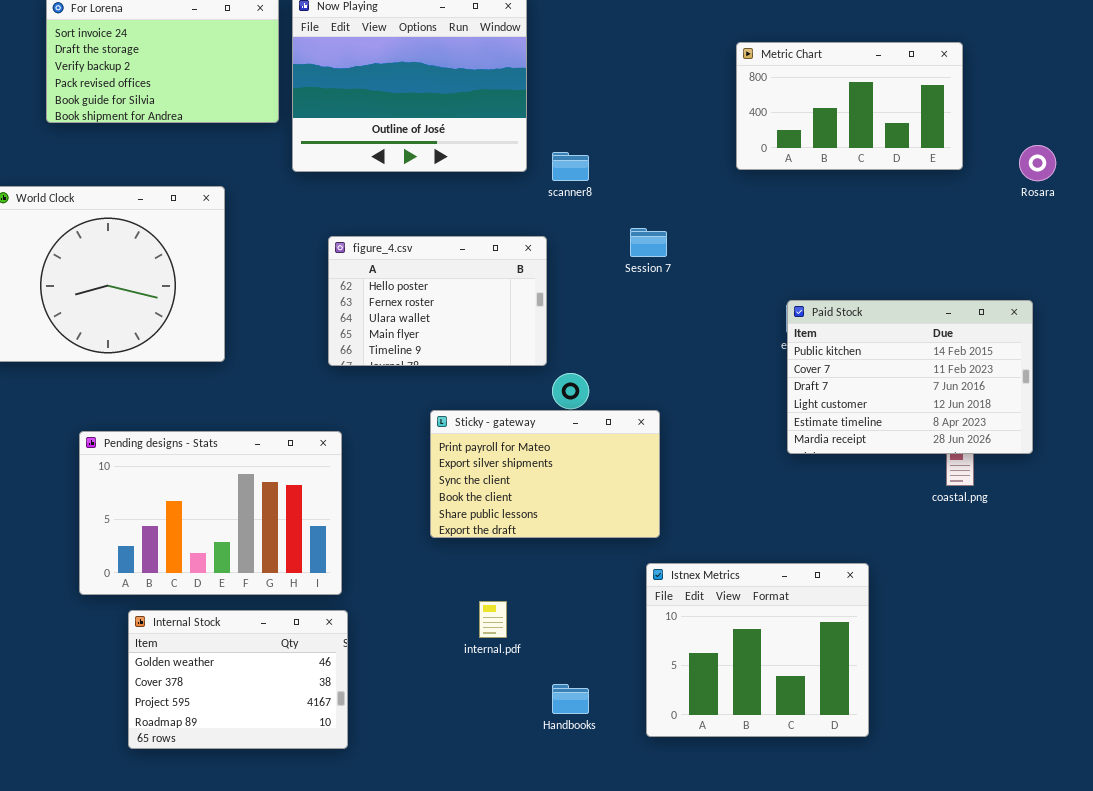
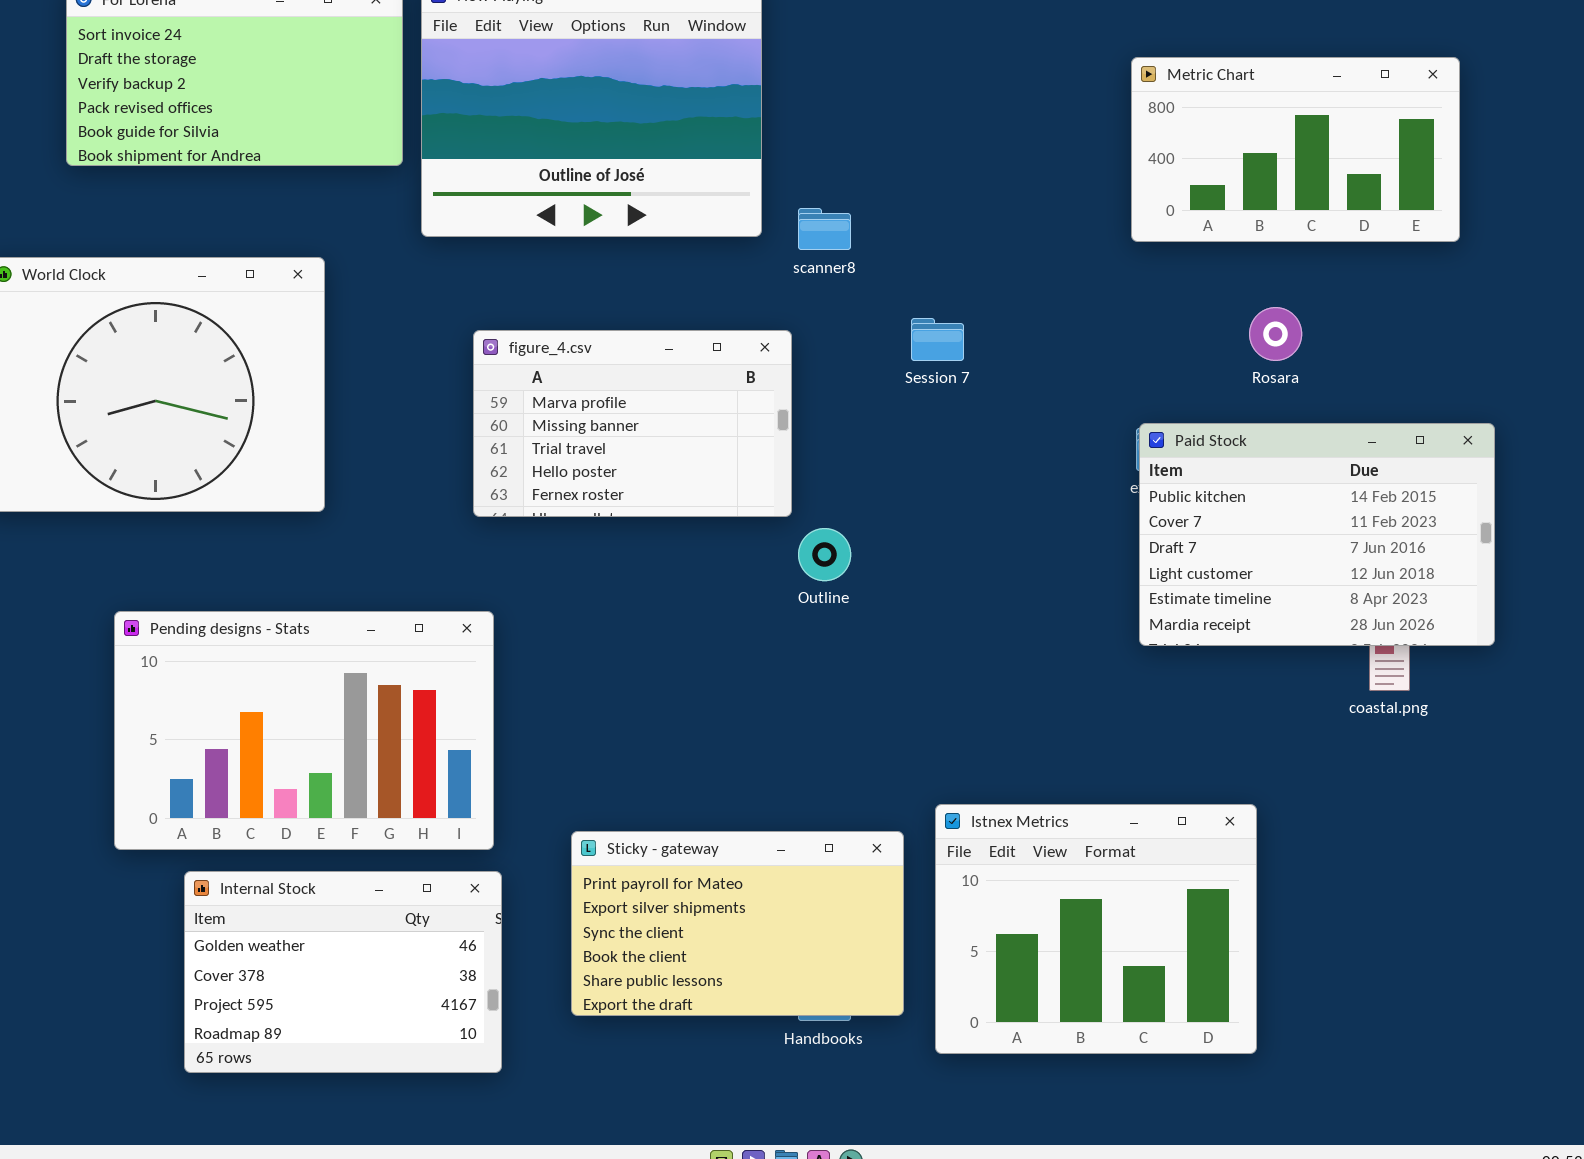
Metric Chart: [736,42,963,170] -> [1131,57,1460,242], moved
Rosara: [1019,145,1056,181] -> [1249,307,1302,361], moved
figure_4.csv: [328,236,547,366] -> [473,330,792,517], scrolled up 3 rows
Sticky - gateway: [430,410,660,538] -> [571,831,904,1016], moved

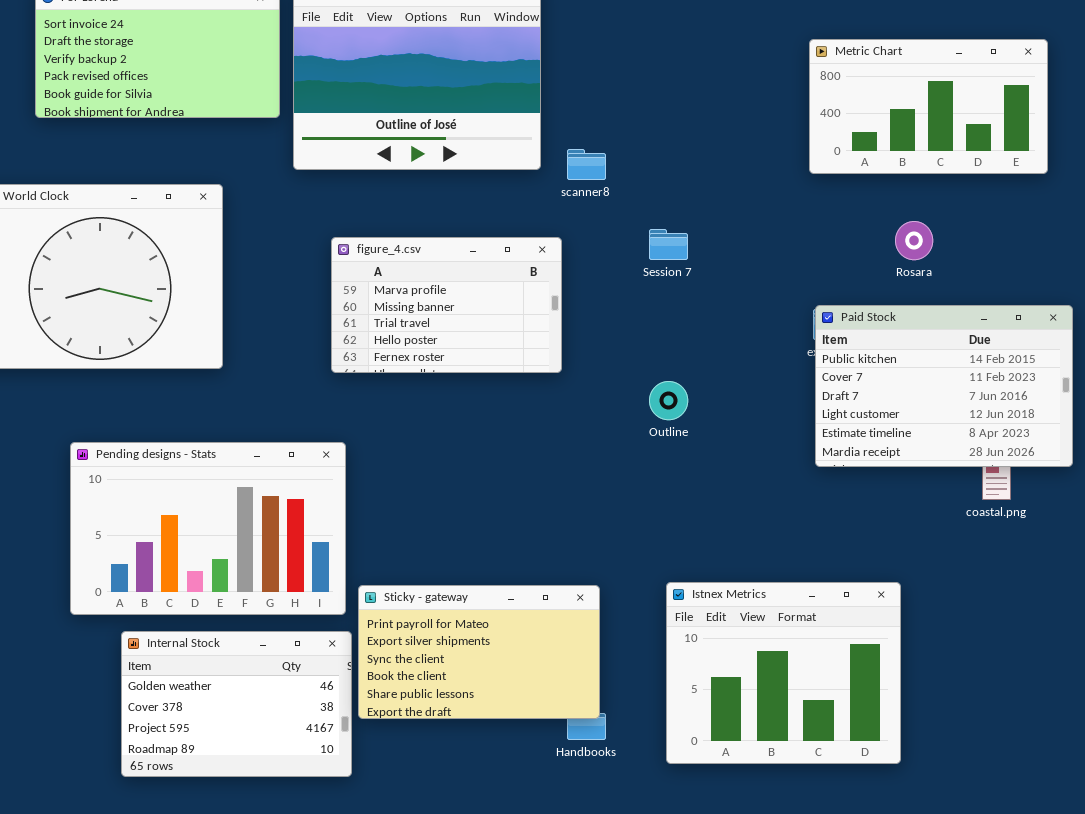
Outline: [798,528,851,581] -> [649,381,688,420], moved
Sticky - gateway: [571,831,904,1016] -> [358,585,600,719], moved

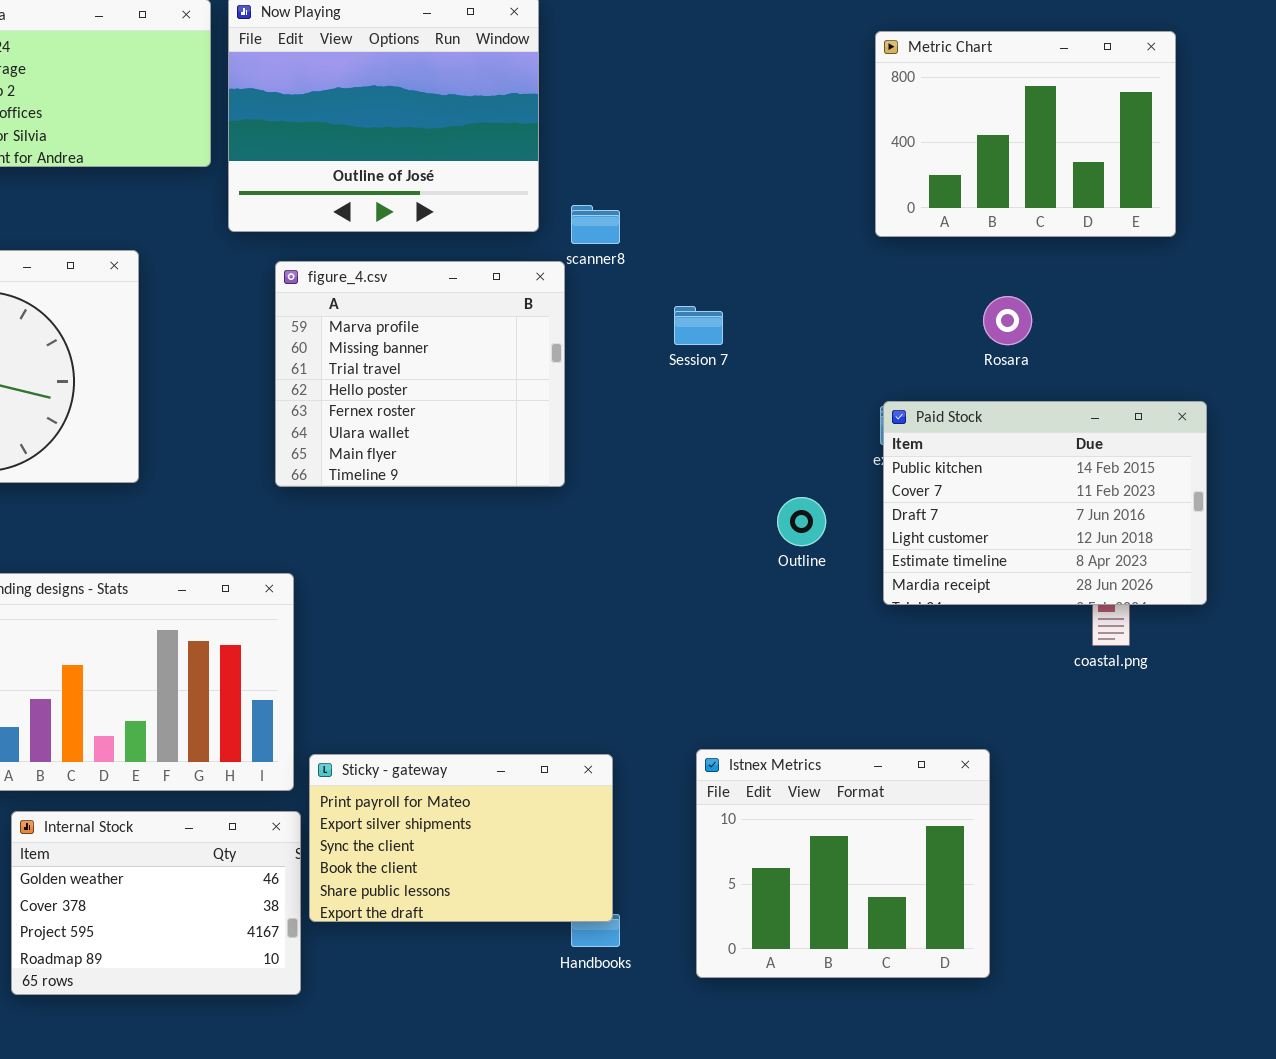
Metric Chart: [809,39,1048,174] -> [875,31,1176,237], resized
figure_4.csv: [331,237,562,373] -> [275,261,565,487], resized
Outline: [649,381,688,420] -> [777,497,826,546], moved

